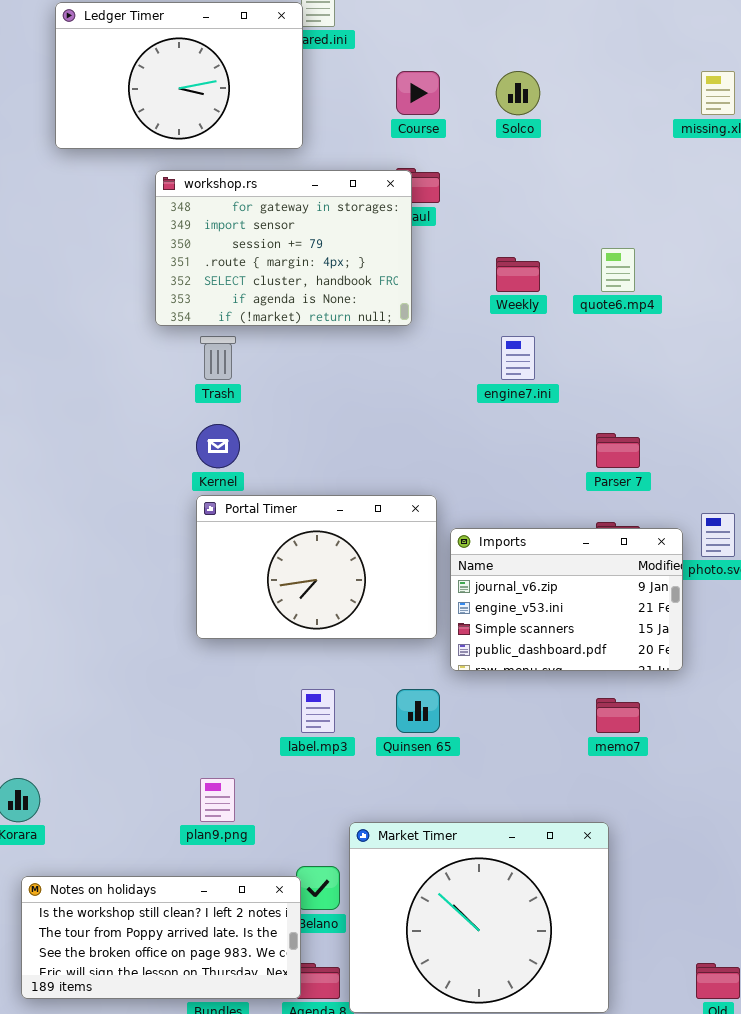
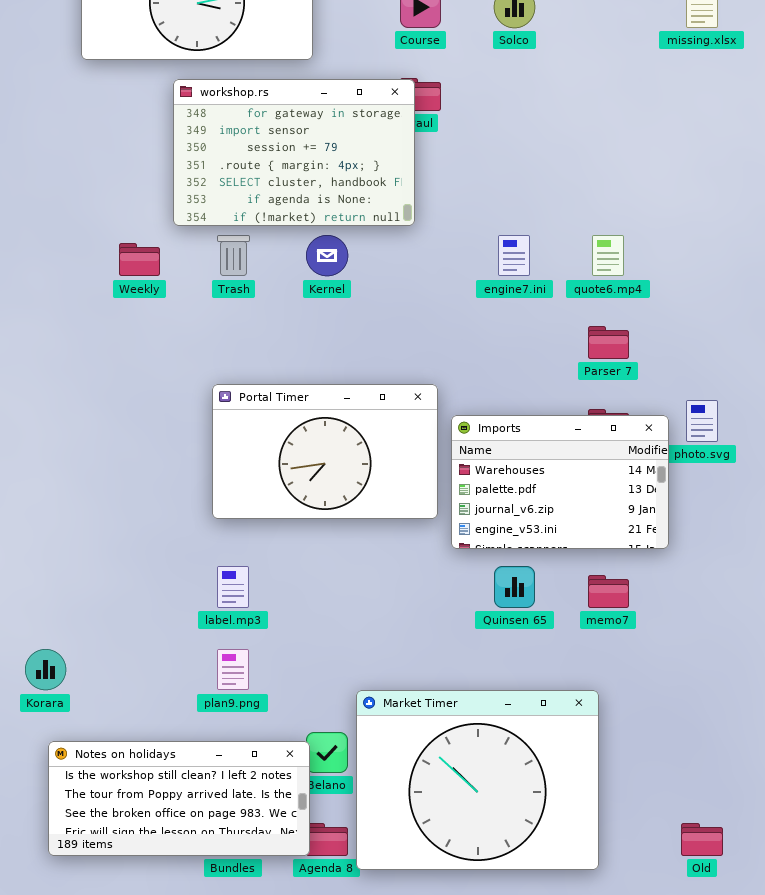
quote6.mp4: [601,248,635,292] -> [592,235,624,276], moved
Weekly: [496,257,540,292] -> [119,243,160,276], moved
Kernel: [196,424,240,468] -> [306,235,348,276], moved
Imports: [450,528,683,671] -> [451,415,669,549], scrolled up 2 rows
label.mp3: [301,689,335,733] -> [217,566,249,608], moved
Quinsen 65: [396,689,440,733] -> [494,566,535,608], moved

